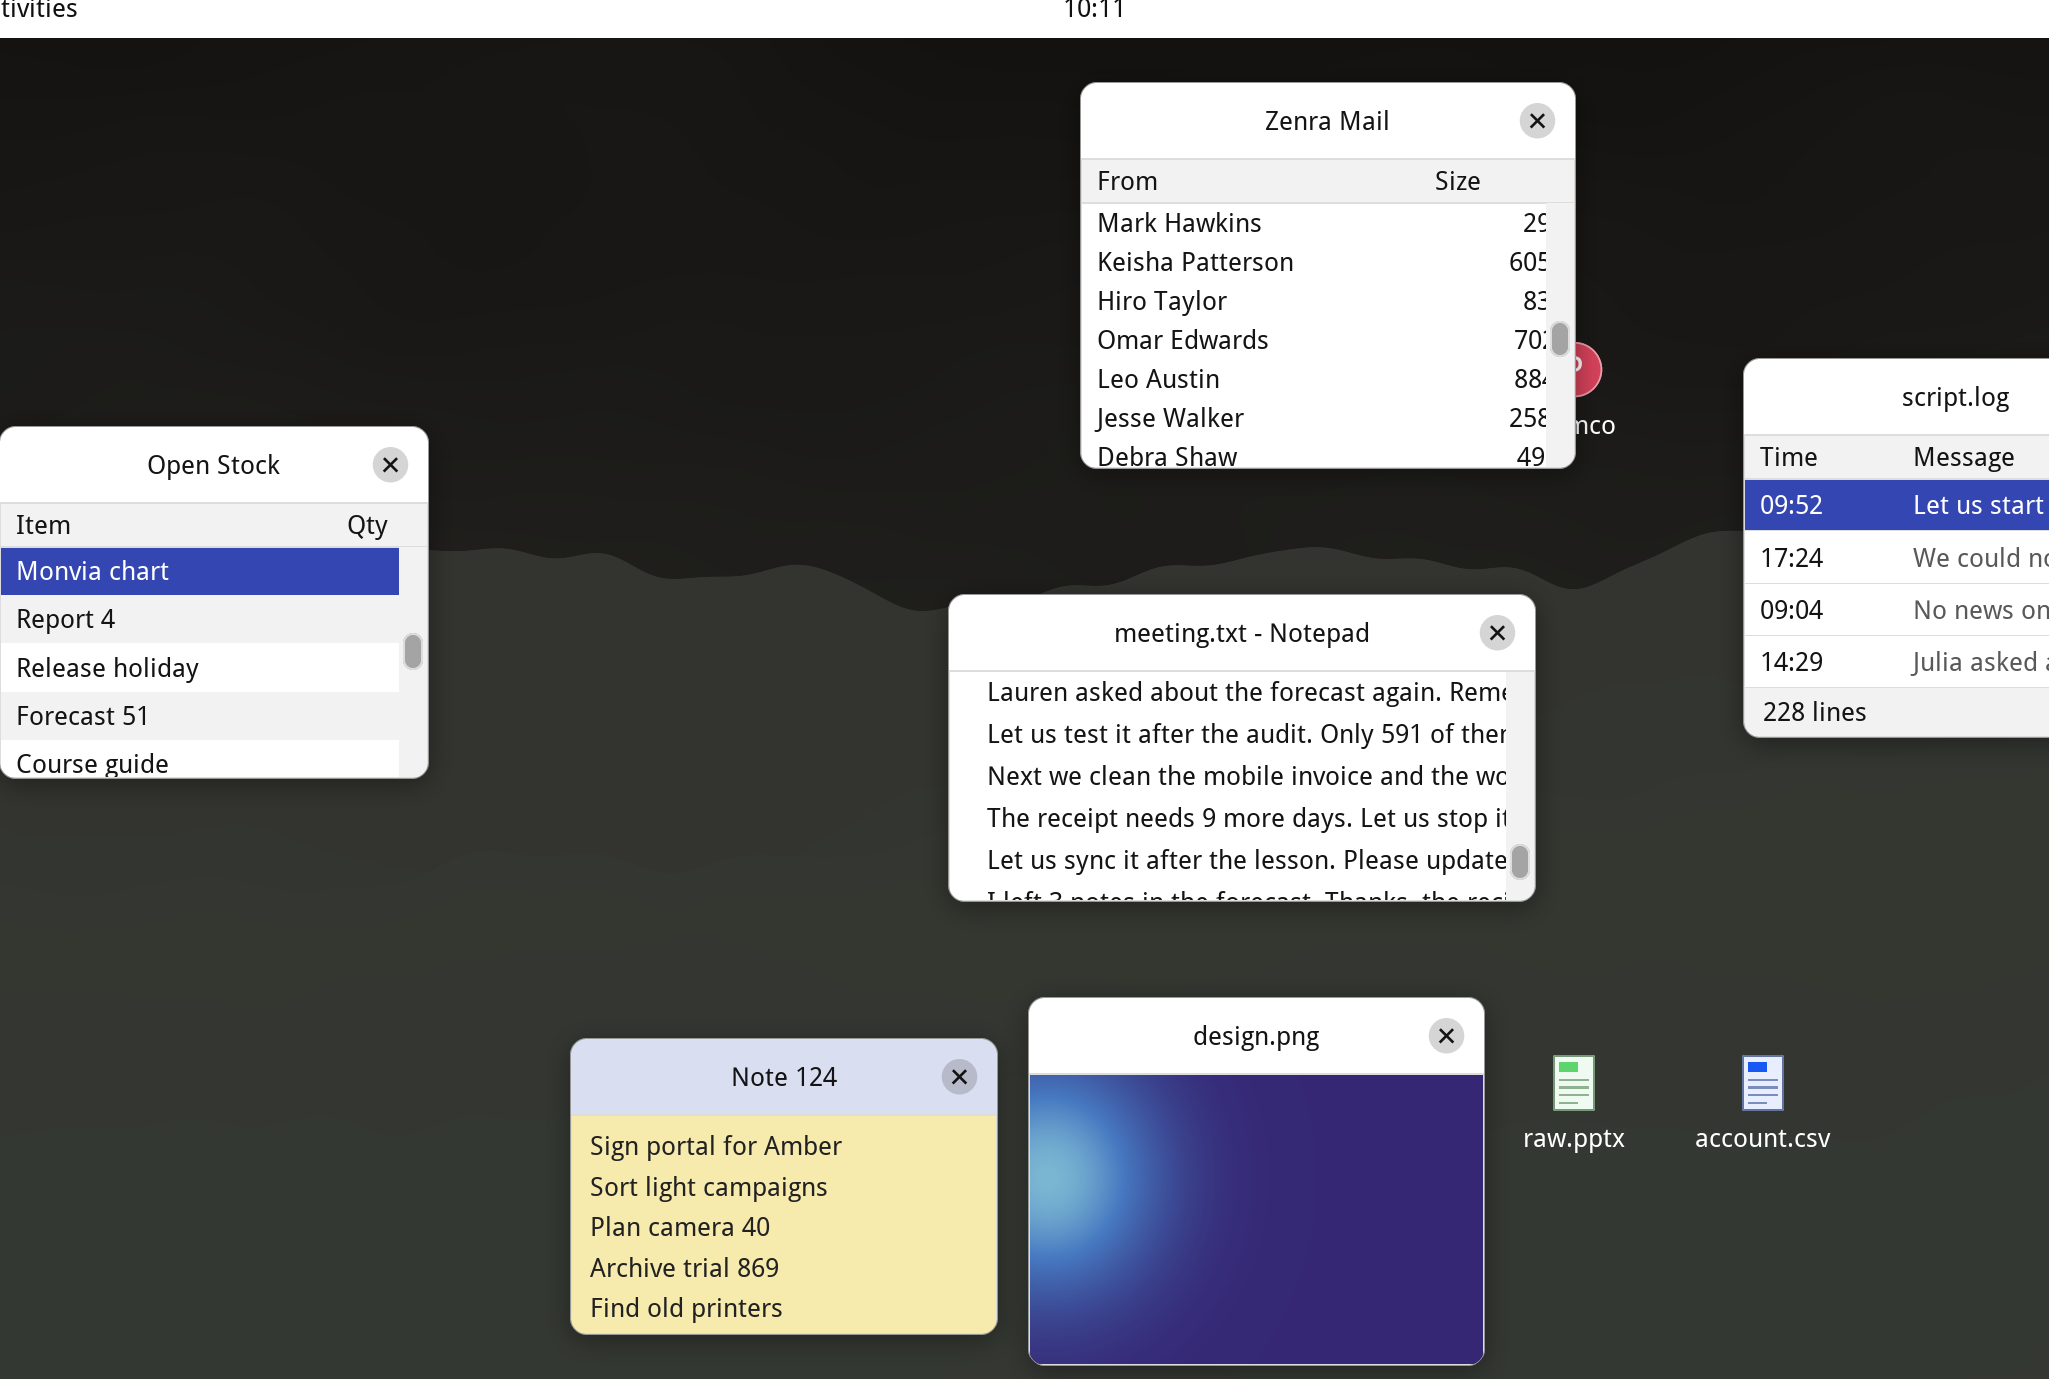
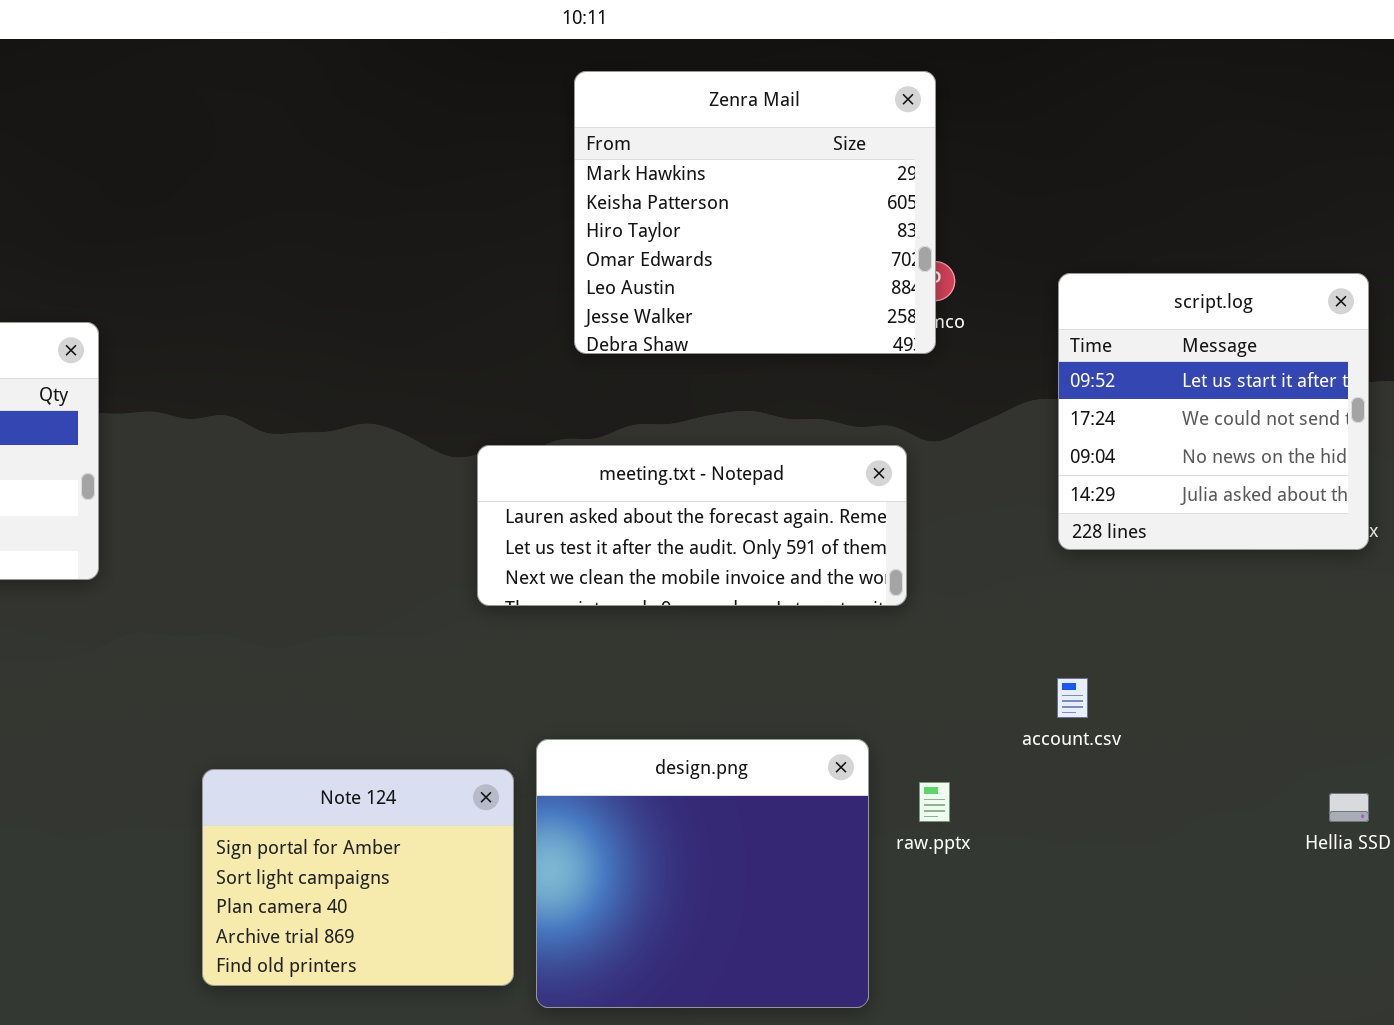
meeting.txt - Notepad: [948,594,1536,902] -> [477,445,907,606], resized
account.csv: [1742,1055,1784,1111] -> [1057,678,1088,718], moved

